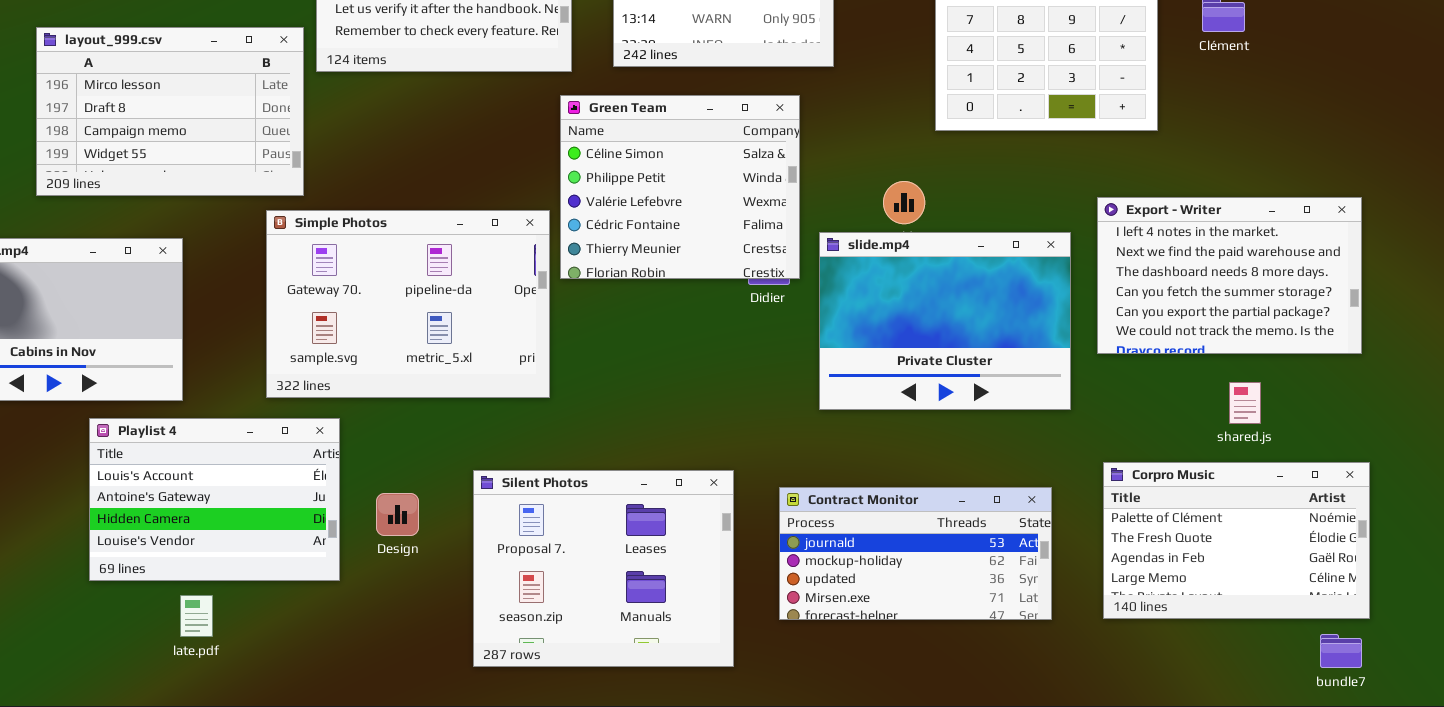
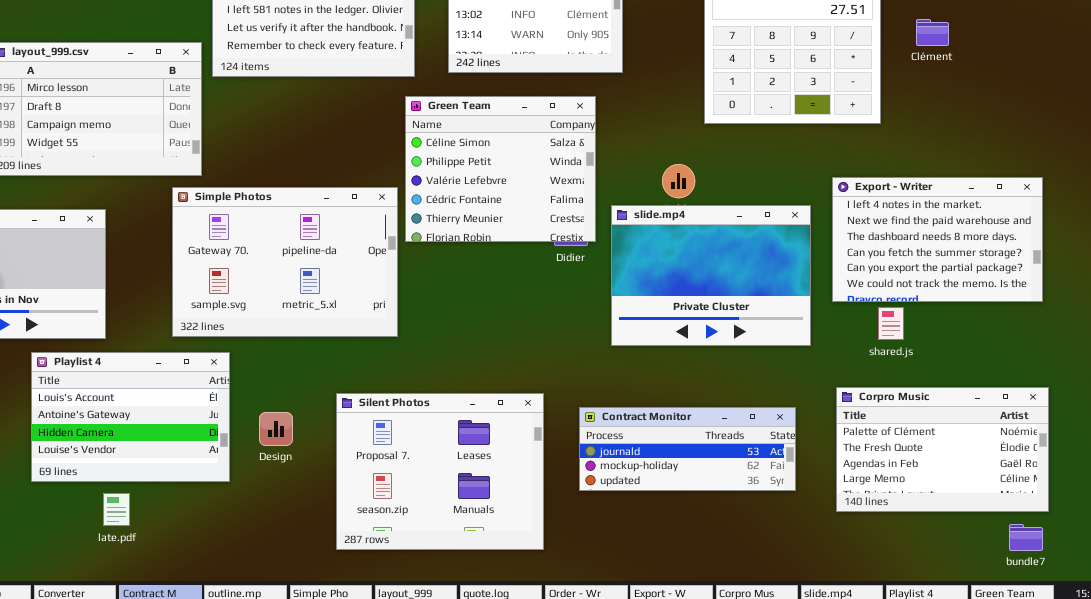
shared.js: [1229,382,1261,424] -> [878,307,904,340], moved
Contract Monitor: [779,487,1052,620] -> [579,407,796,491], resized

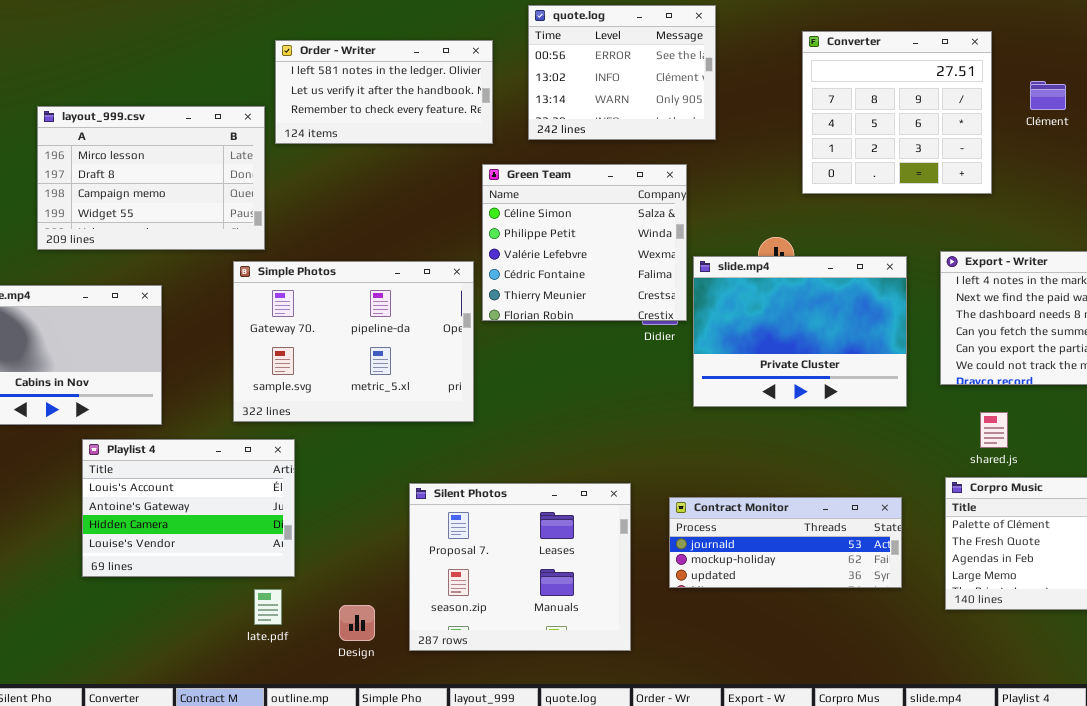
slide.mp4: [611,205,811,346] -> [693,256,907,407], moved
shared.js: [878,307,904,340] -> [980,412,1008,448], moved
Design: [259,412,293,446] -> [339,605,375,641], moved
late.pdf: [103,493,130,526] -> [254,589,282,625], moved

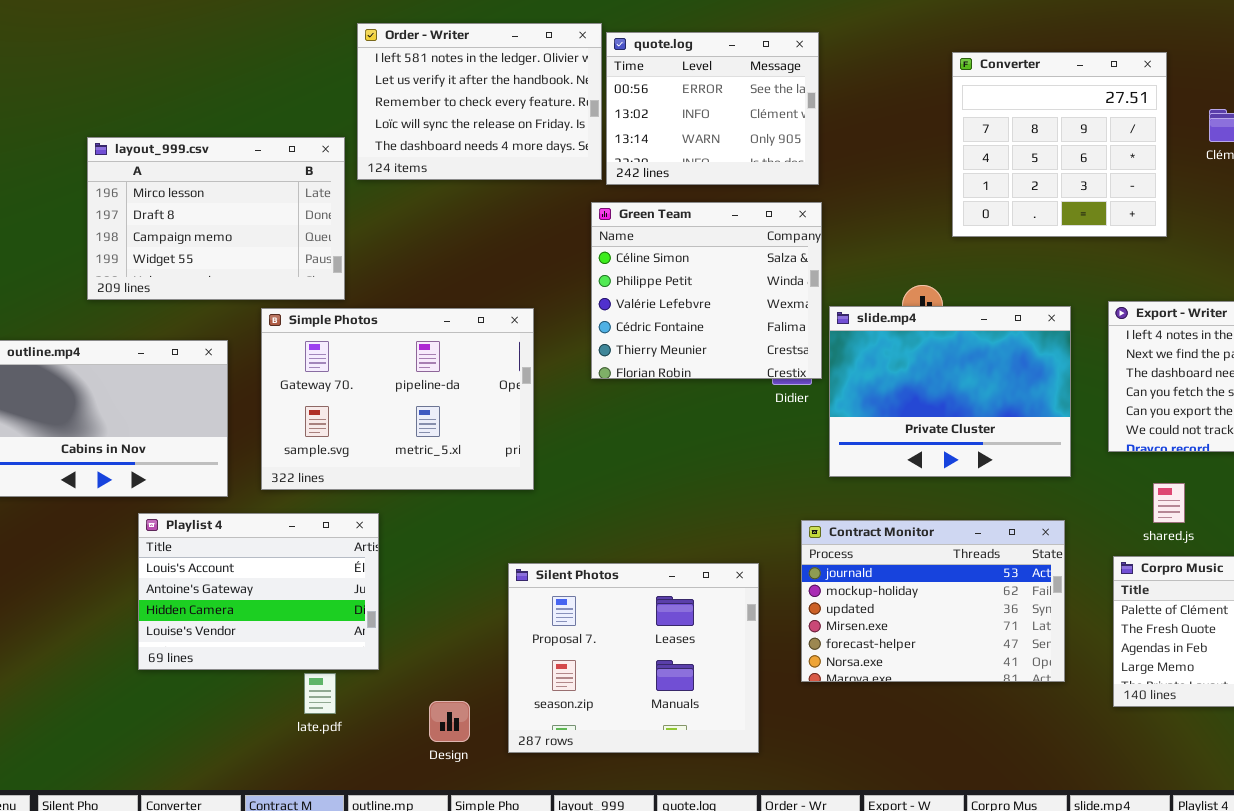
quote.log: [528,5,716,140] -> [606,32,819,185], moved
Order - Writer: [275,40,493,144] -> [357,23,602,180], resized
Simple Photos: [233,261,474,422] -> [261,308,534,490], moved
Contract Monitor: [669,497,902,588] -> [801,520,1065,682], resized
late.pdf: [254,589,282,625] -> [304,673,336,714], moved

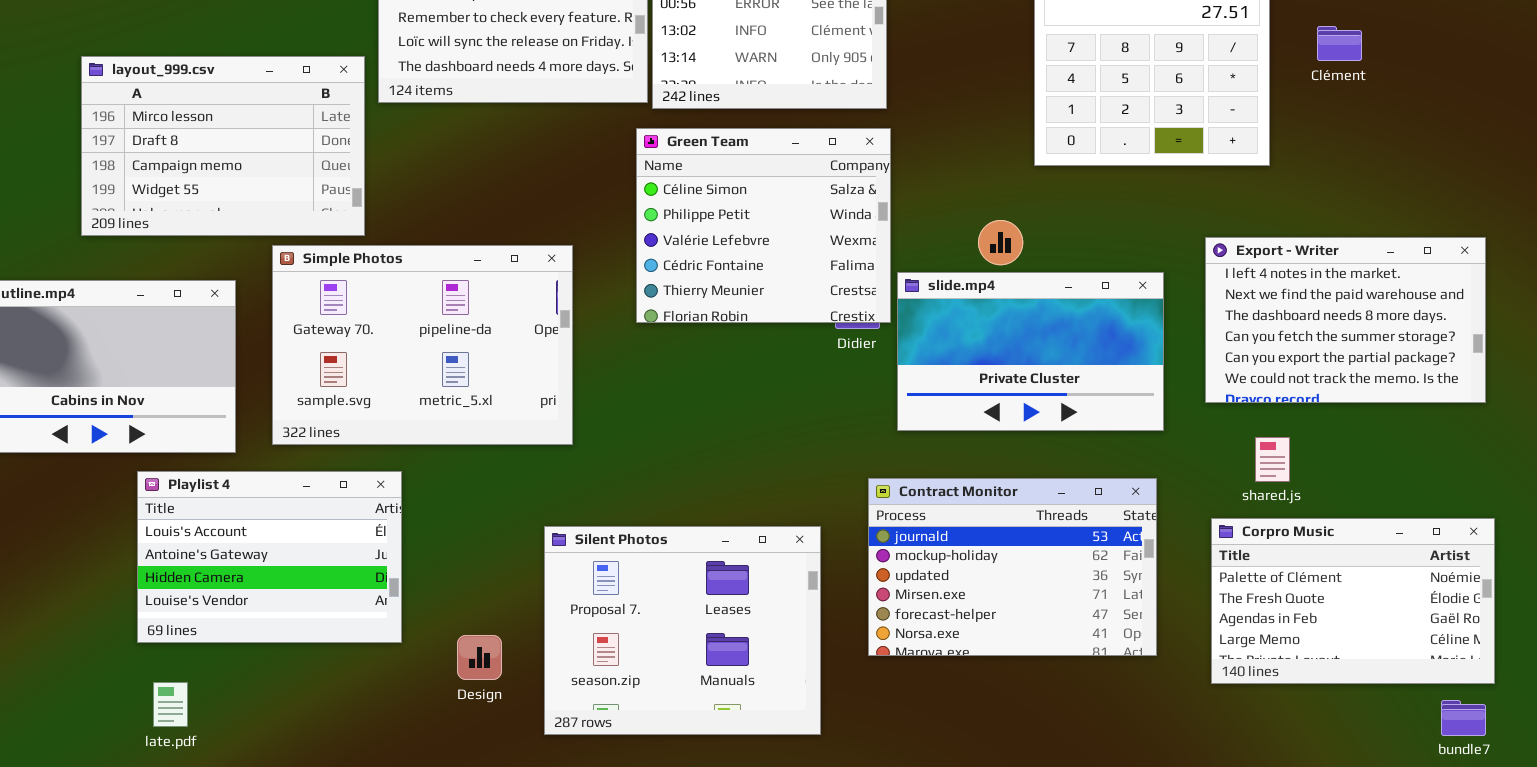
slide.mp4: [829,306,1071,477] -> [897,272,1164,431], resized
late.pdf: [304,673,336,714] -> [153,682,188,727], moved
Design: [429,701,470,742] -> [457,635,502,680], moved

